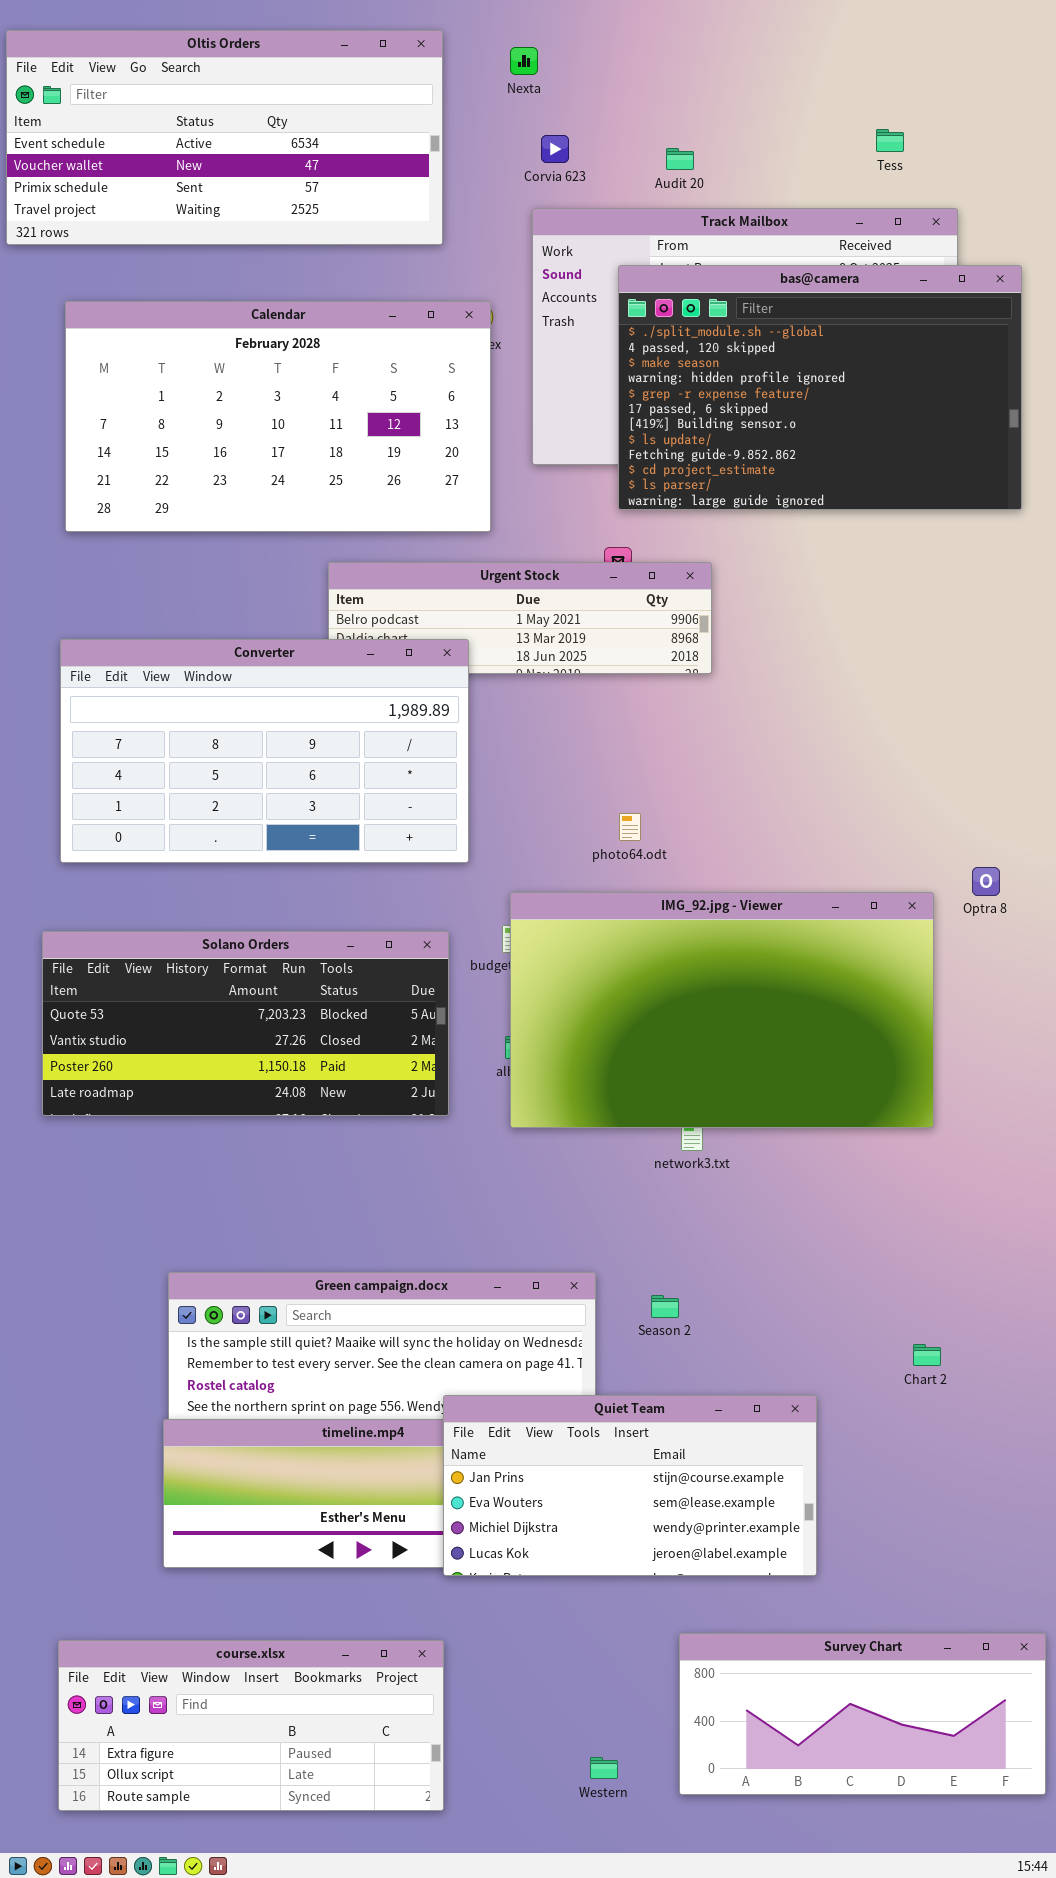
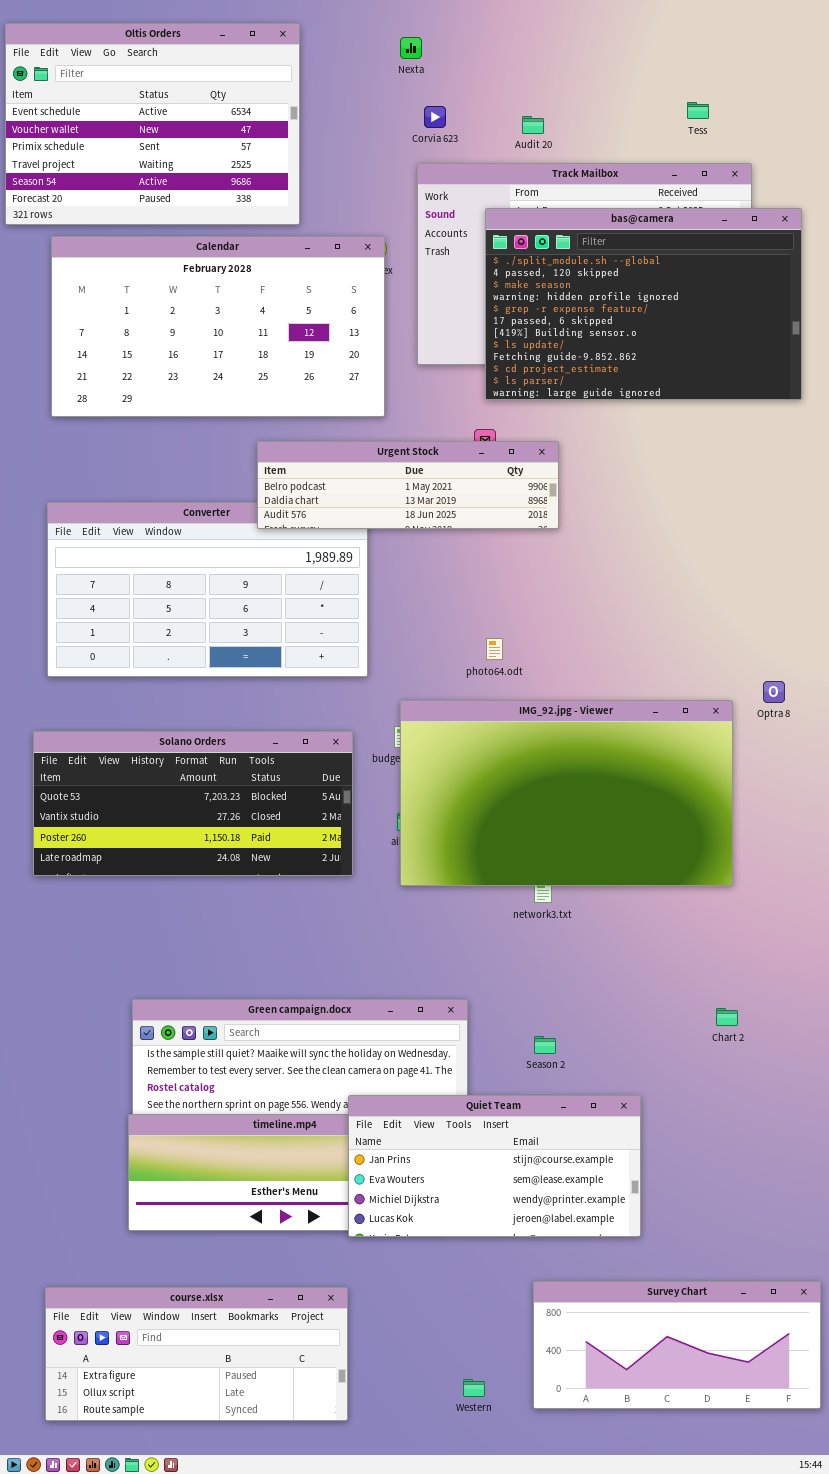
Oltis Orders: [6,30,443,245] -> [5,23,300,225], resized
Urgent Stock: [328,562,712,674] -> [257,441,559,529], raised
Season 2: [651,1295,679,1318] -> [534,1036,556,1054], moved
Chart 2: [913,1344,941,1366] -> [716,1008,738,1026], moved

